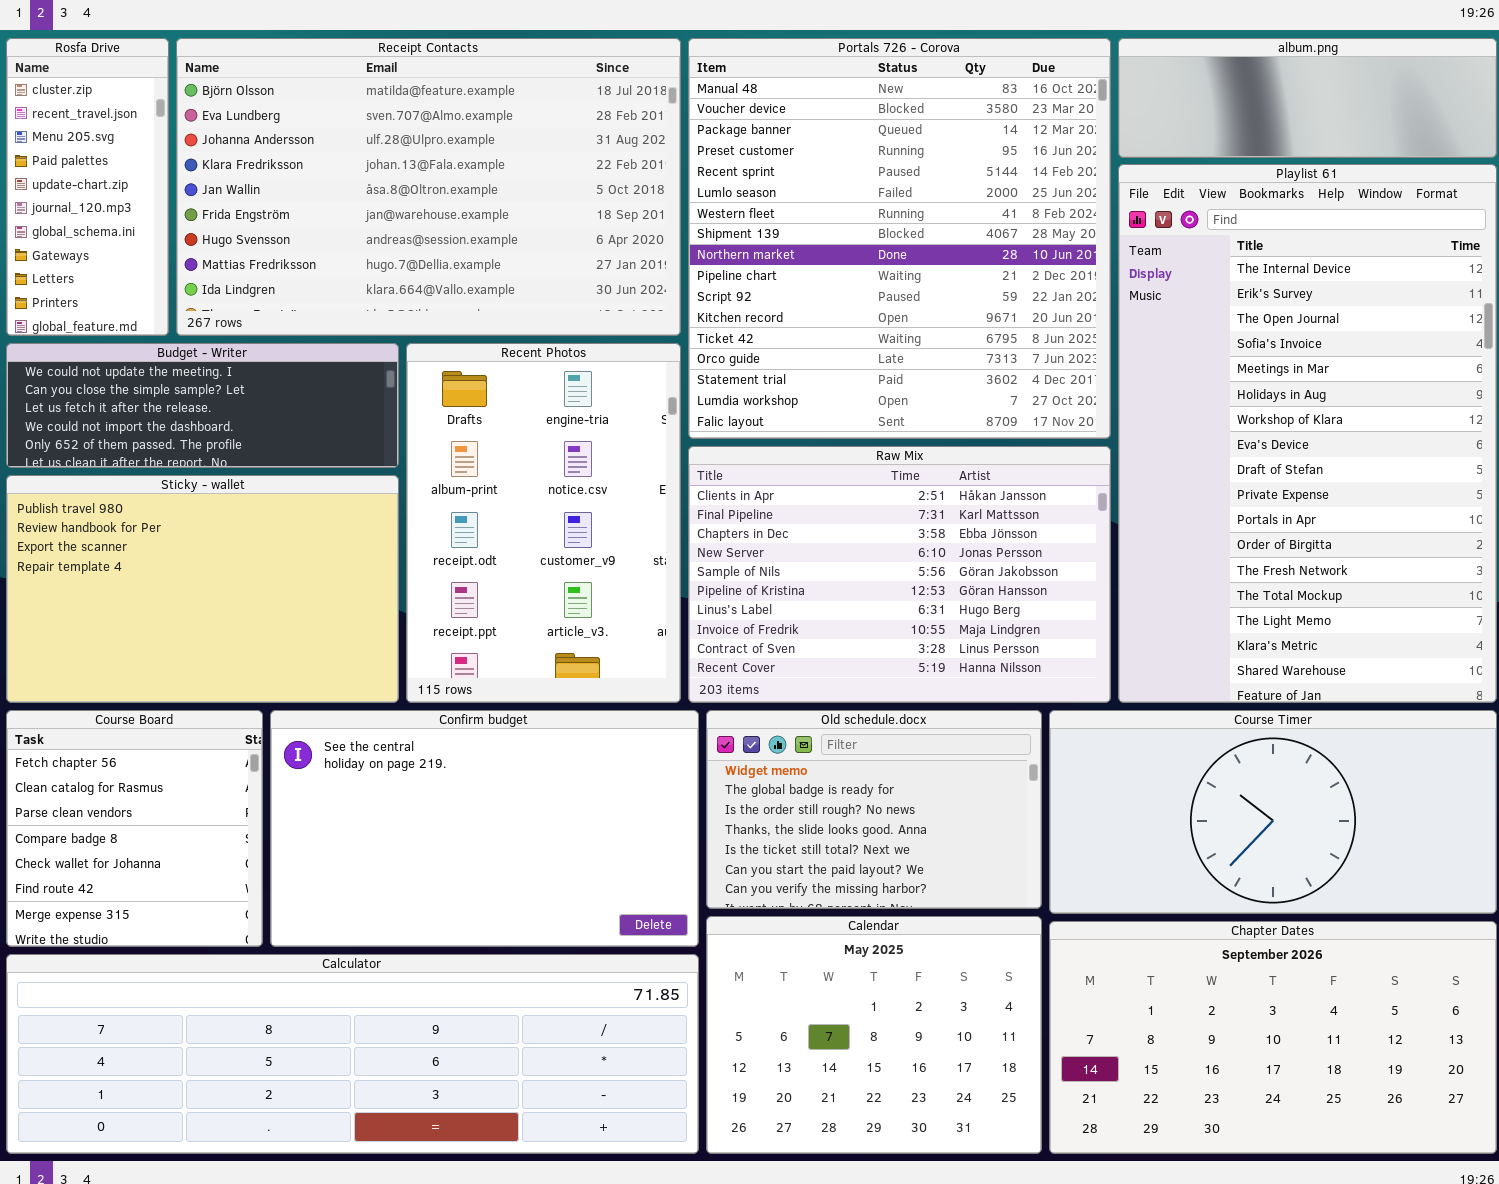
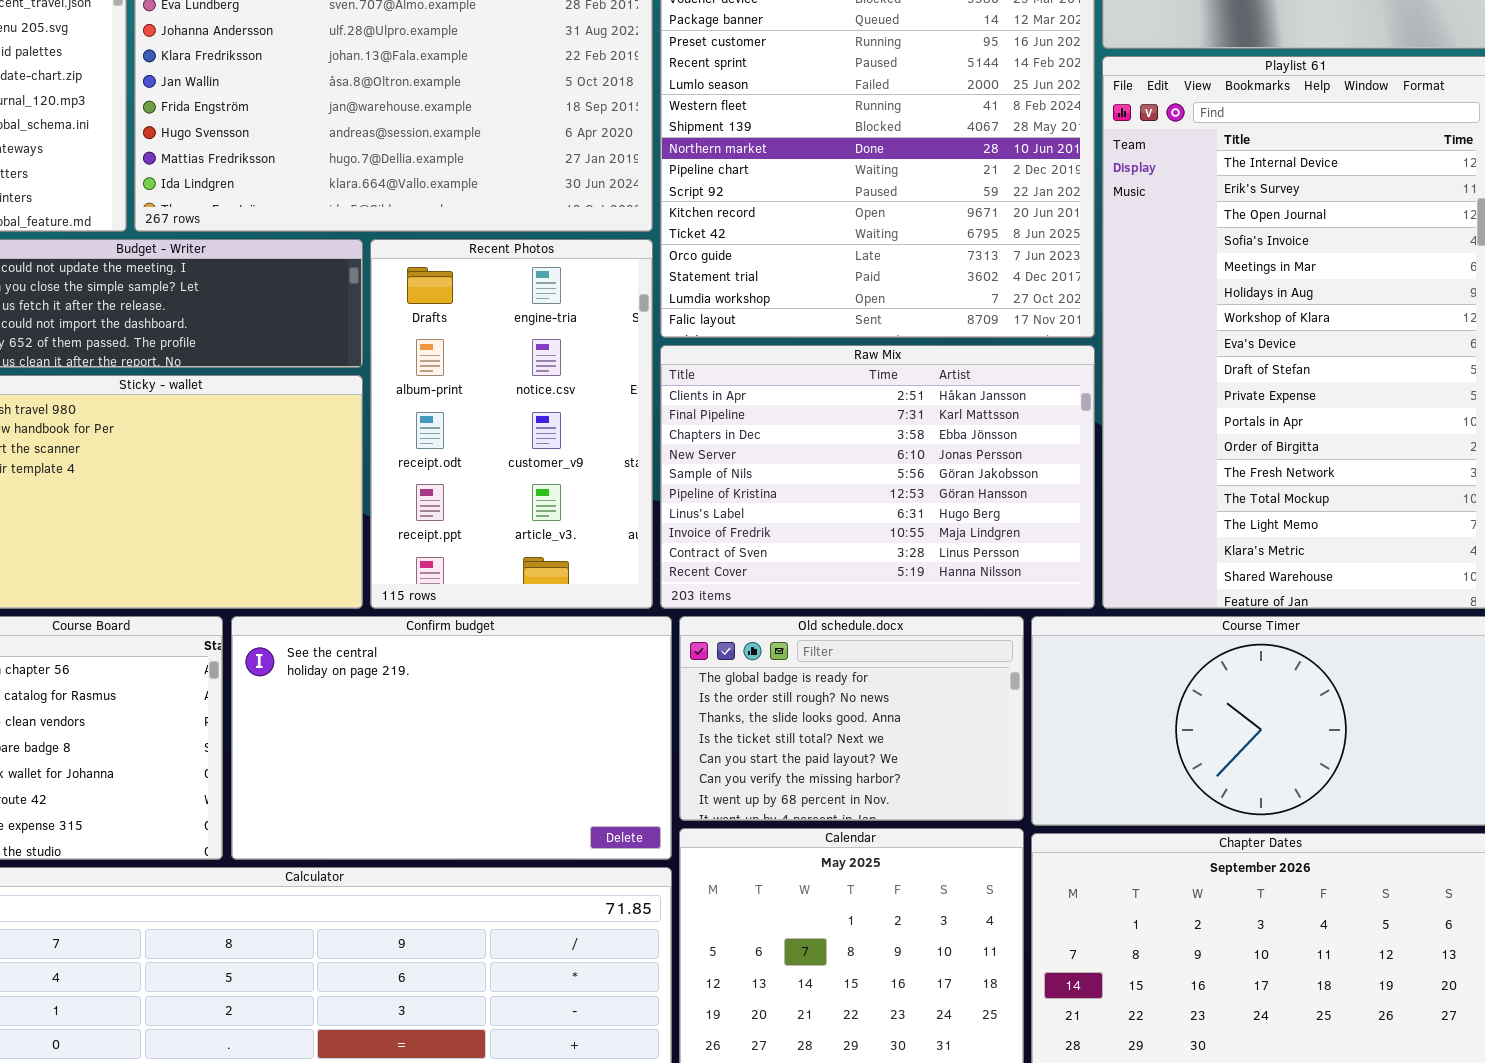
Old schedule.docx: [706,710,1042,909] -> [679,616,1024,821], scrolled down 1 row

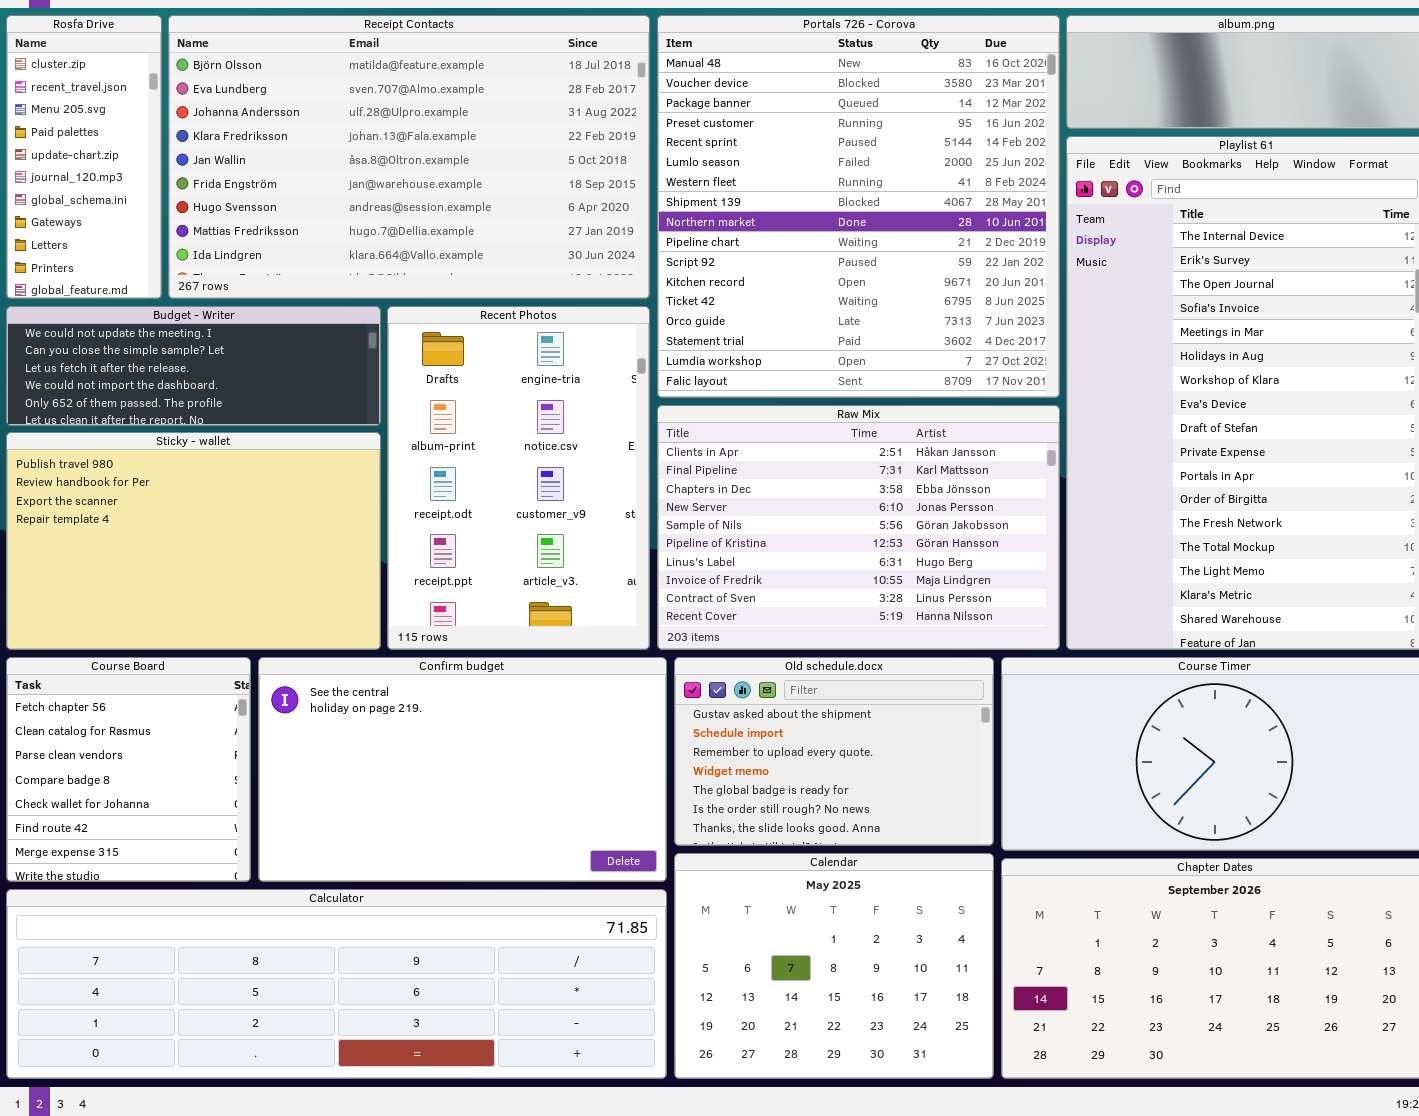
Old schedule.docx: [679,616,1024,821] -> [674,657,994,846], scrolled up 4 rows

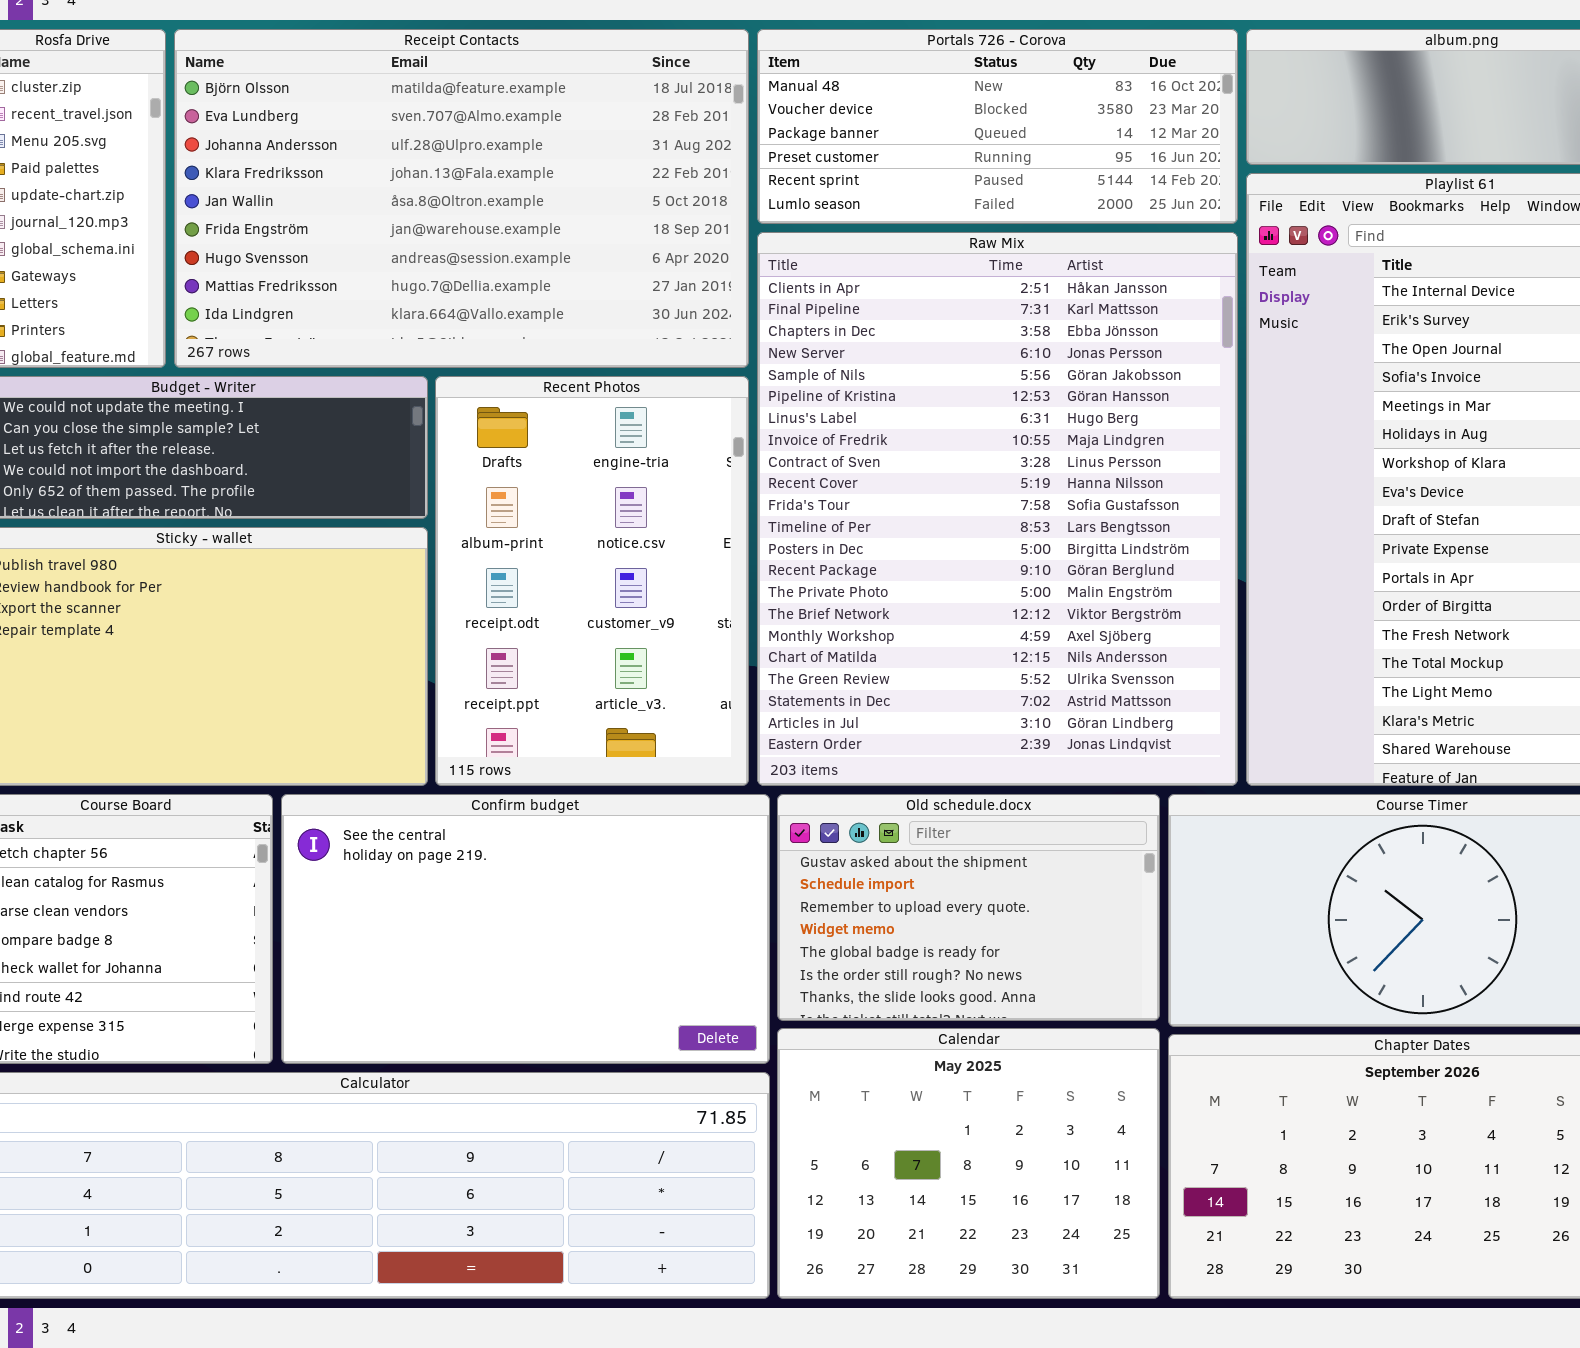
Portals 726 - Corova: [657,15,1060,398] -> [757,29,1238,224], resized
Raw Mix: [657,405,1060,650] -> [757,232,1238,786], resized

